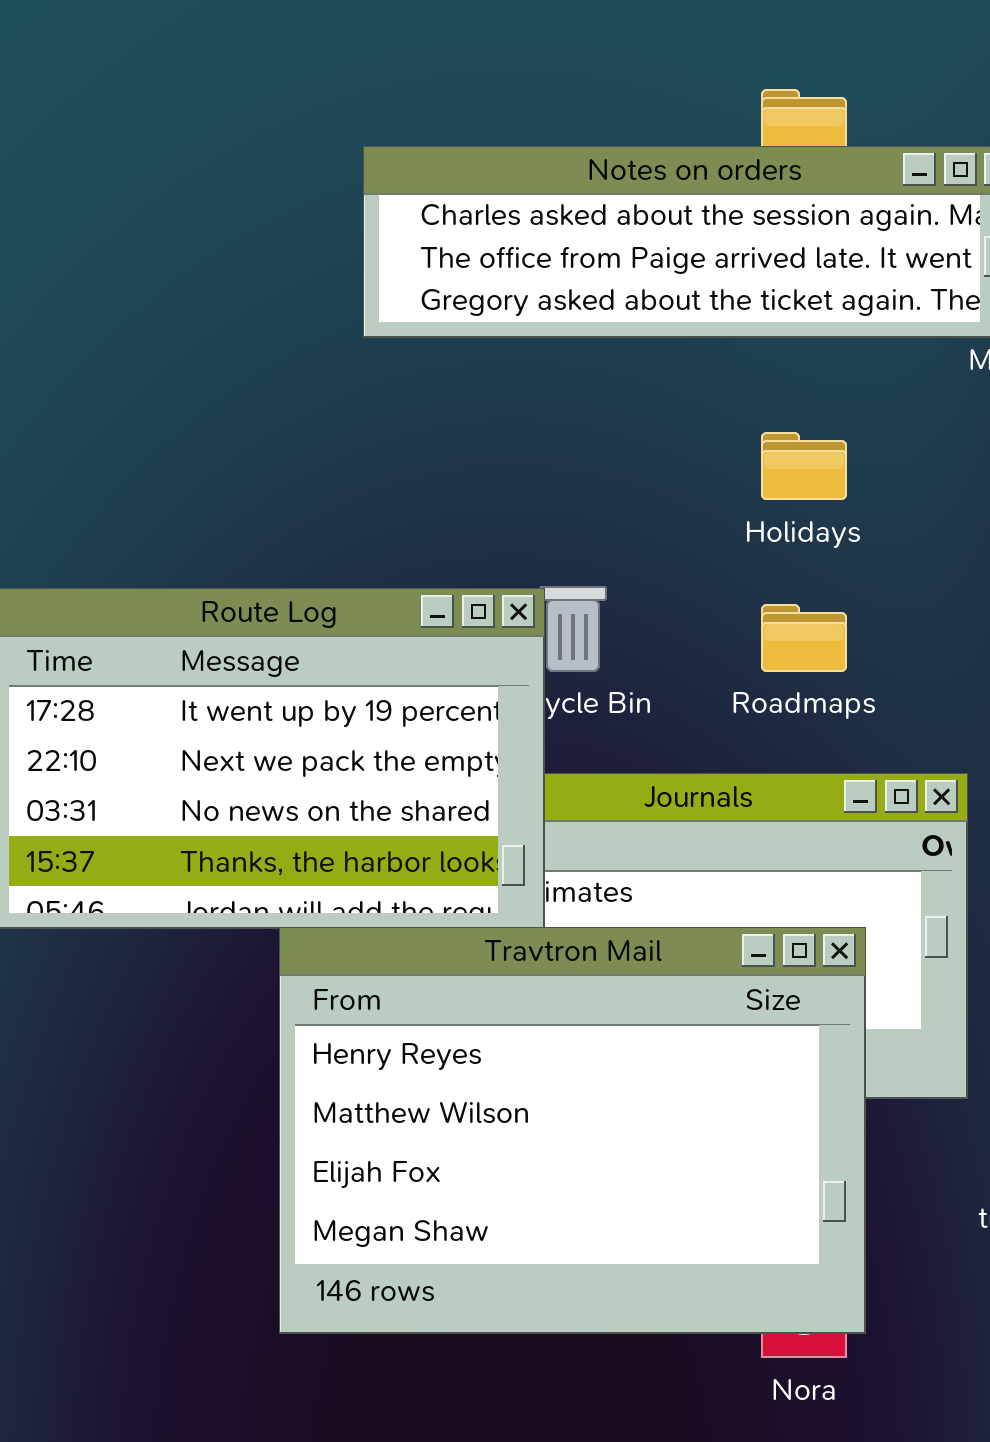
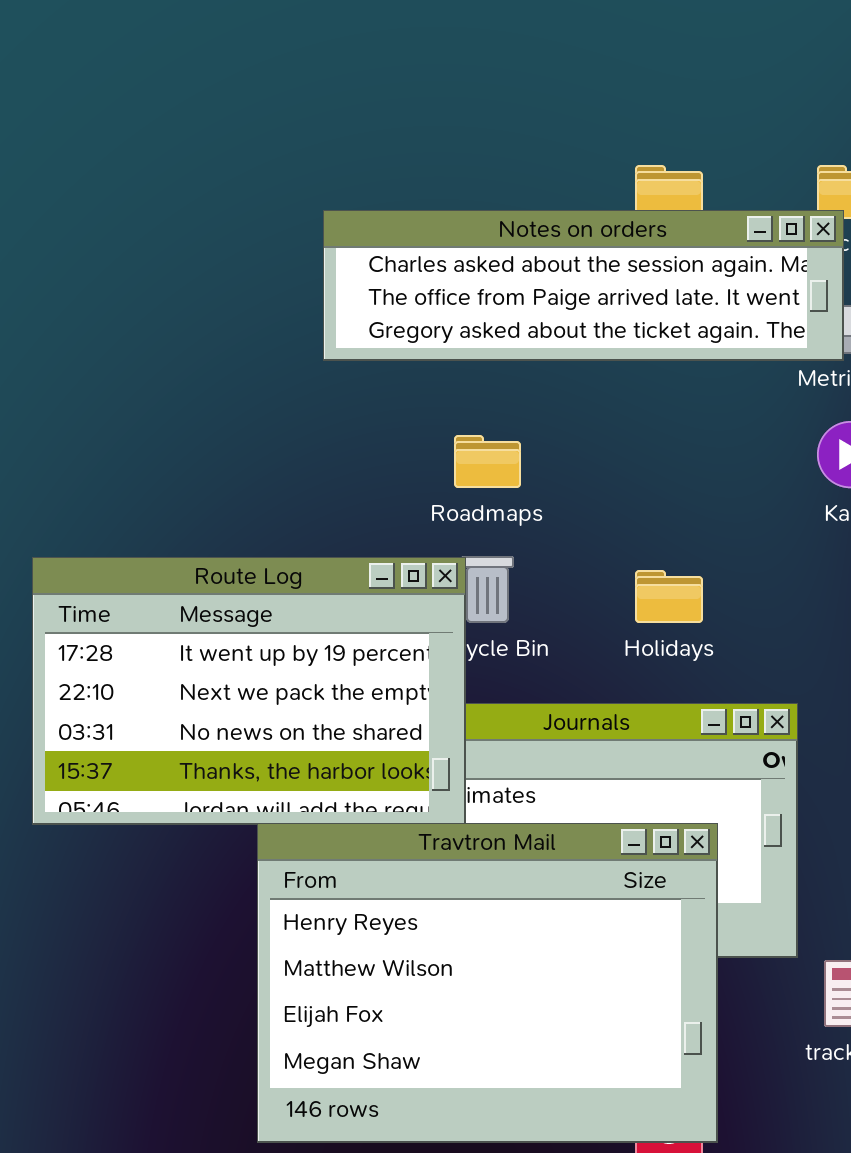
Holidays: [761,432,847,500] -> [635,570,703,623], moved
Roadmaps: [761,604,847,672] -> [454,435,521,488], moved

